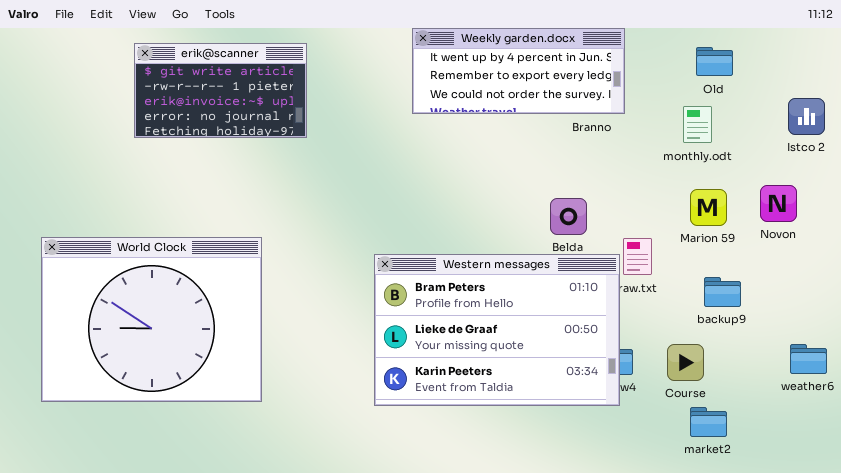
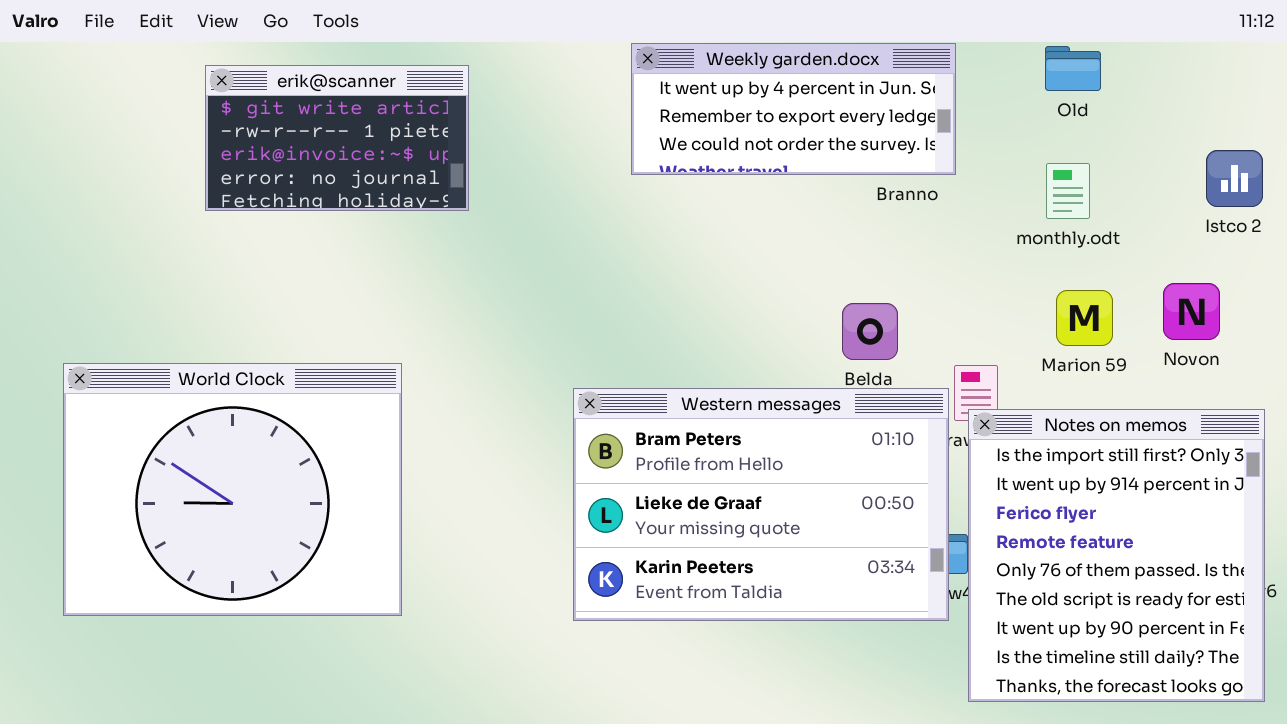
Old: [696,47,733,76] -> [1045,46,1101,91], moved
Notes on memos: none -> [968,409,1265,702], opened

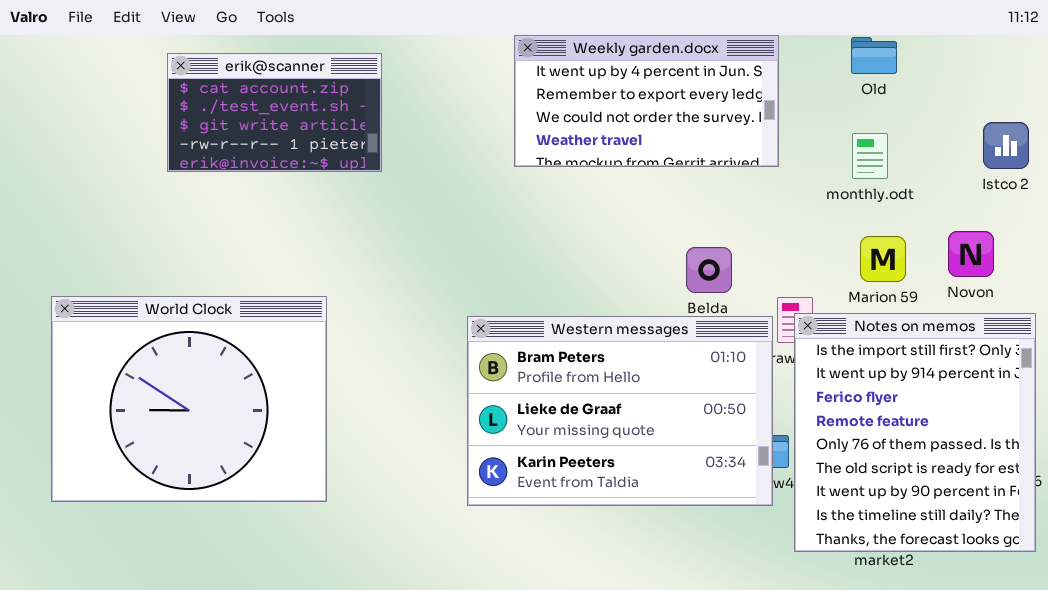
Weekly garden.docx: [631,43,956,175] -> [514,35,779,167], resized
erik@scanner: [205,65,469,211] -> [167,53,382,172], scrolled up 2 rows
Notes on memos: [968,409,1265,702] -> [794,313,1036,552], moved

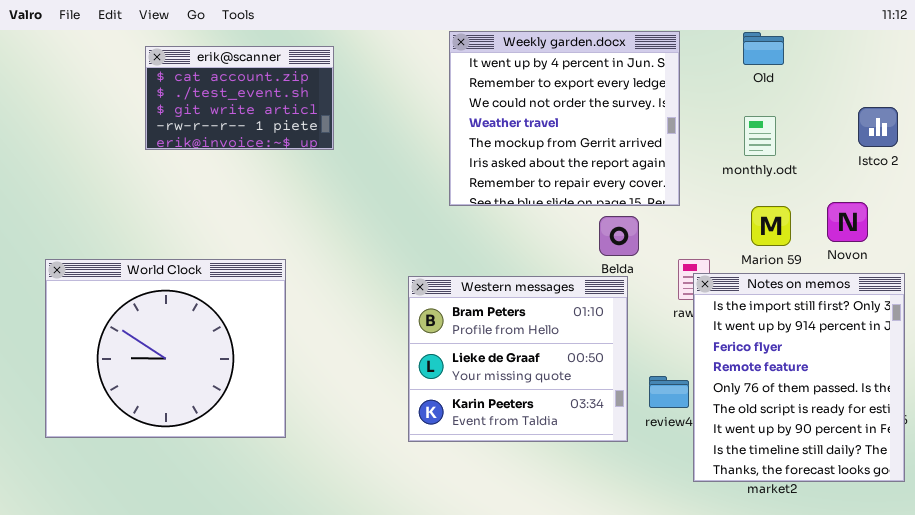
Weekly garden.docx: [514,35,779,167] -> [449,31,680,206], resized
Western messages: [467,316,773,506] -> [408,276,628,442], resized

